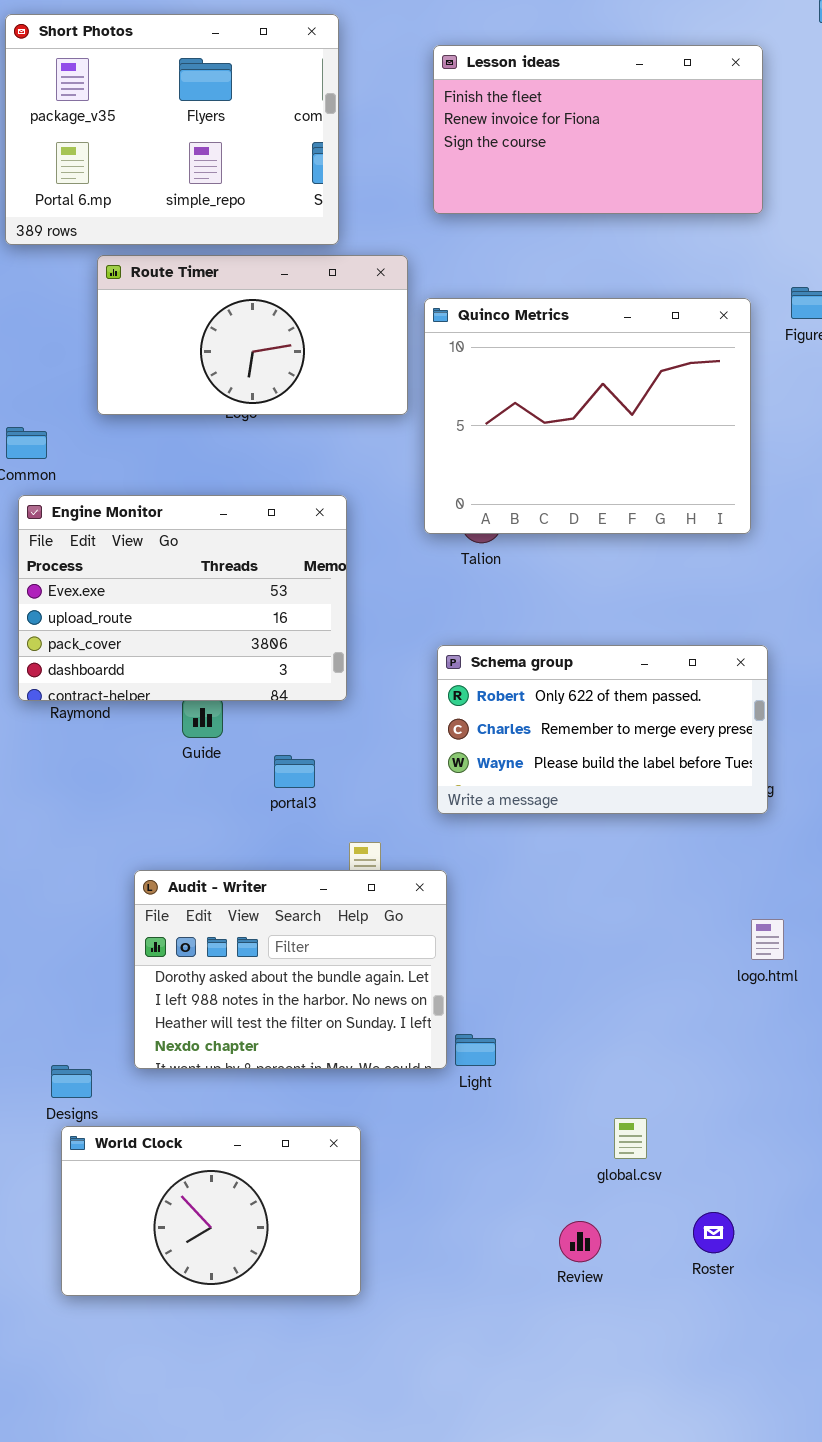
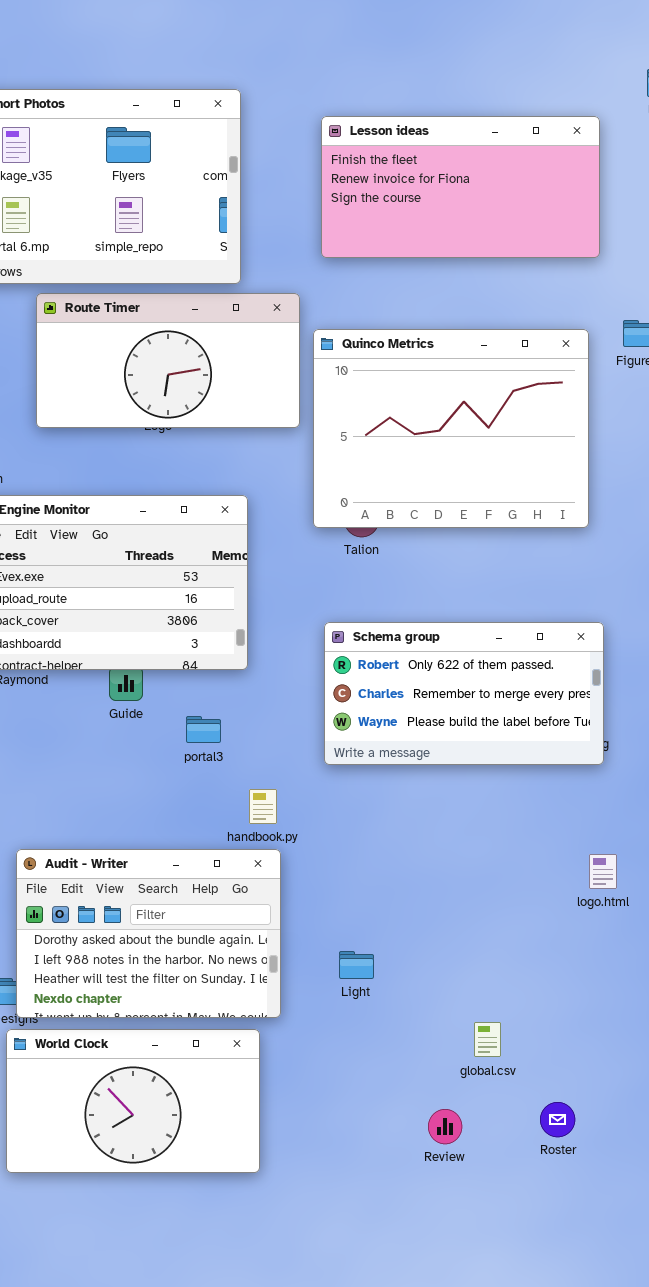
Audit - Writer: [134,870,447,1069] -> [16,849,281,1018], moved

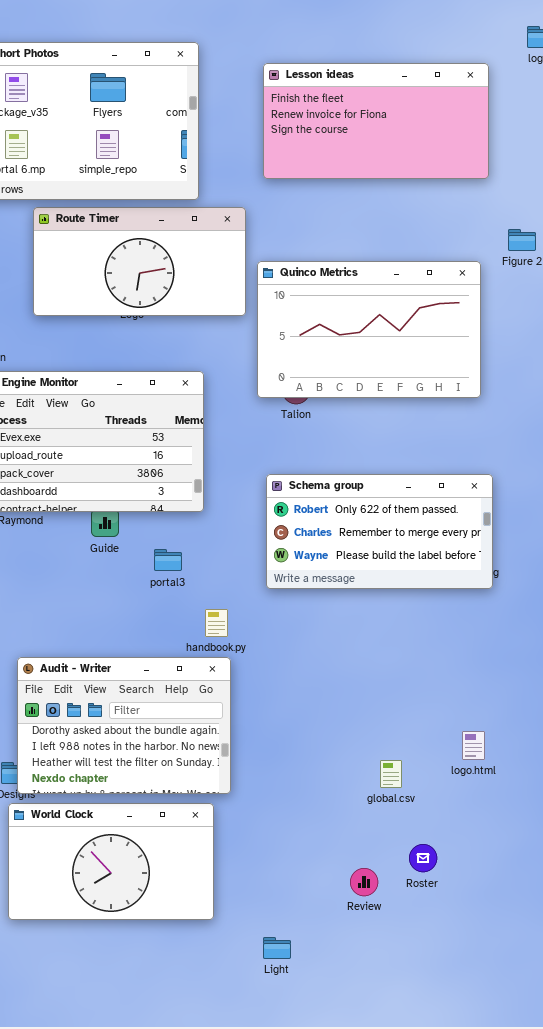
Quinco Metrics: [313,329,589,528] -> [257,261,481,398], resized
logo.html: [589,854,617,889] -> [462,731,485,760], moved
Light: [339,951,374,979] -> [263,937,291,959], moved
global.csv: [474,1022,501,1057] -> [380,760,402,788], moved
Roster: [540,1102,575,1137] -> [409,844,437,872], moved

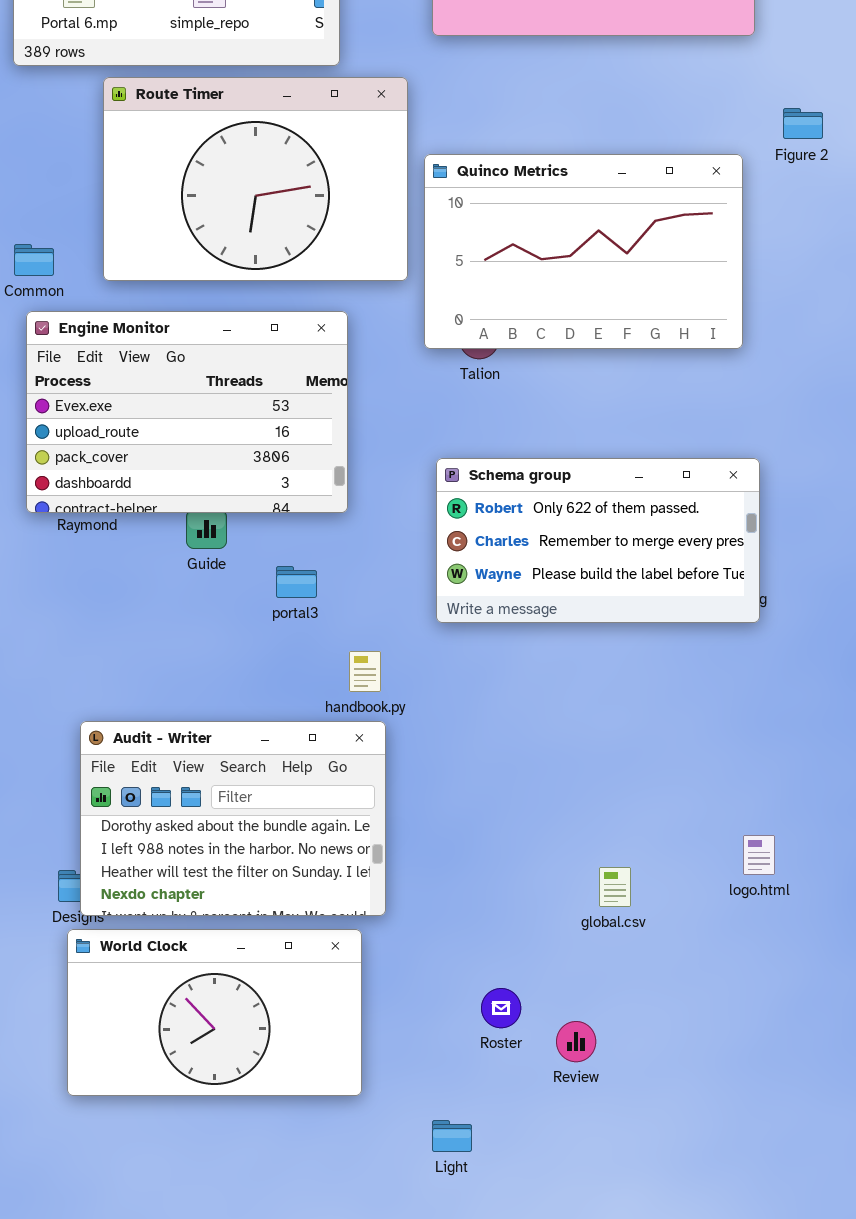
Route Timer: [33,207,246,316] -> [103,77,408,281], resized
logo.html: [462,731,485,760] -> [743,835,775,875], moved
Roster: [409,844,437,872] -> [481,988,521,1028], moved

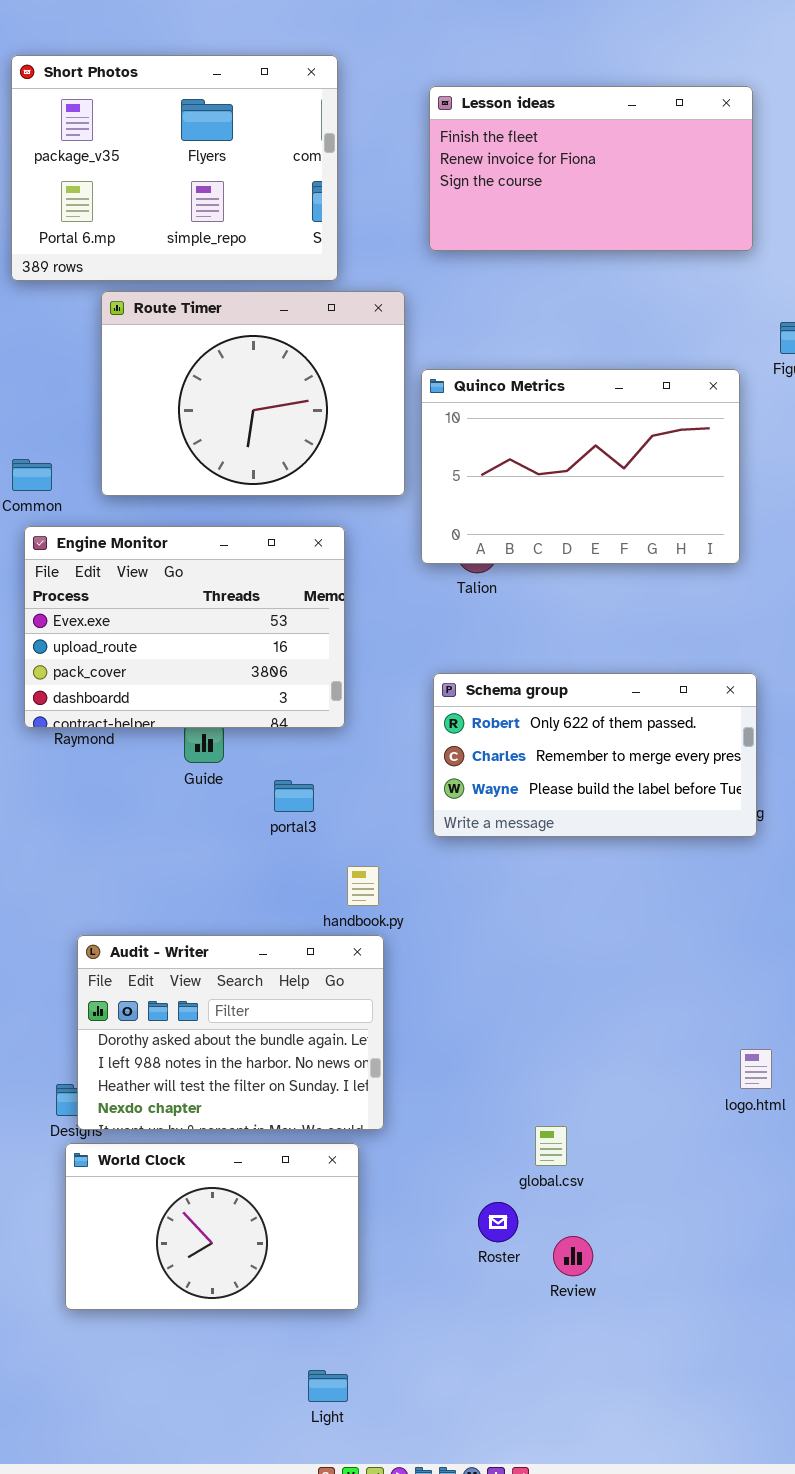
global.csv: [599,867,631,907] -> [535,1126,567,1166], moved
Light: [432,1120,472,1152] -> [308,1370,348,1402], moved

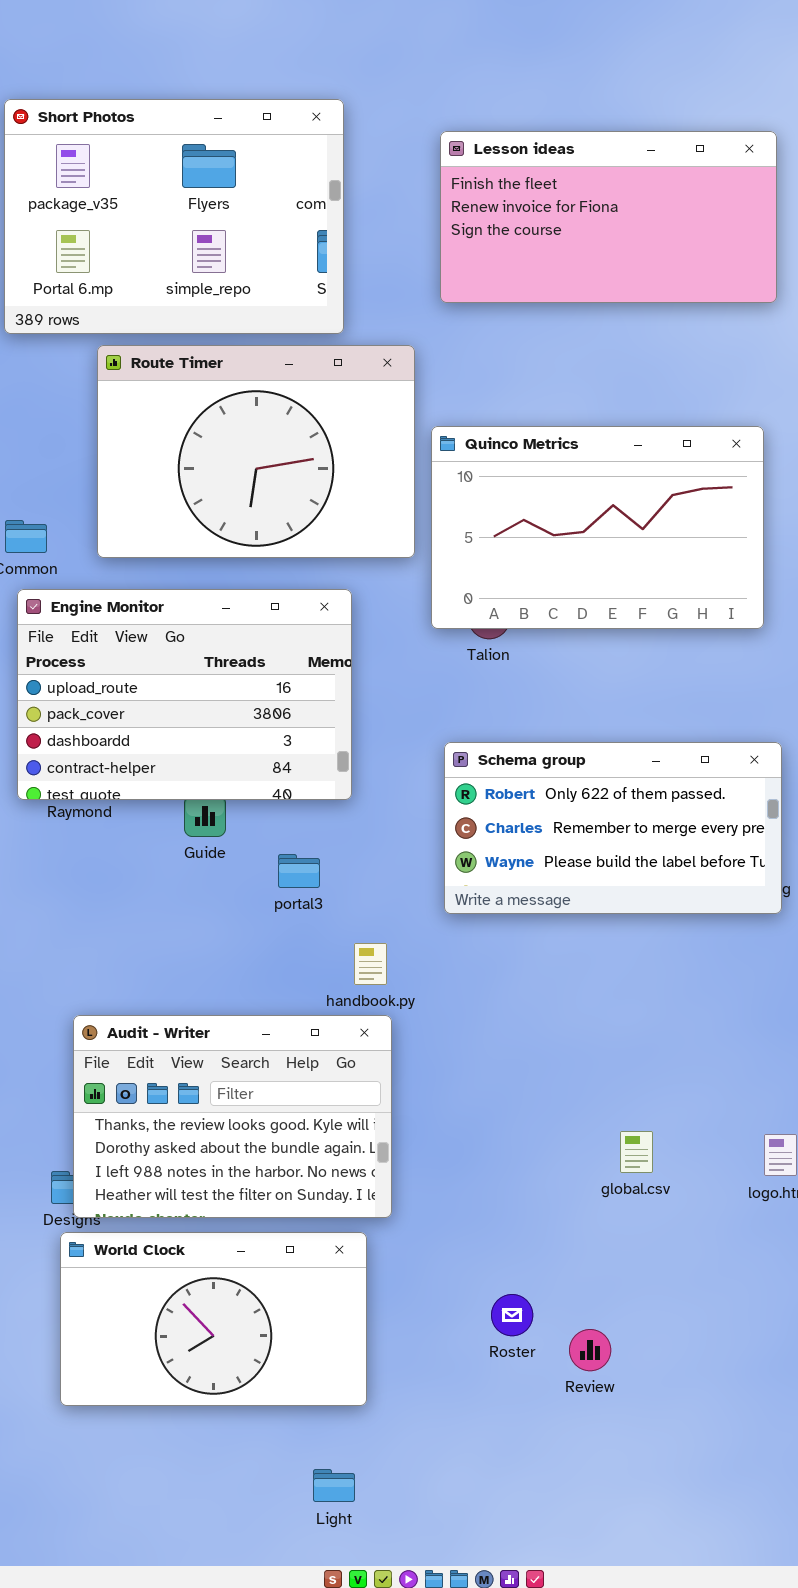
Engine Monitor: [24,526,345,728] -> [17,589,352,800], scrolled down 1 row
Audit - Writer: [77,935,384,1130] -> [73,1015,392,1218], scrolled up 1 row
global.csv: [535,1126,567,1166] -> [620,1131,653,1173], moved

